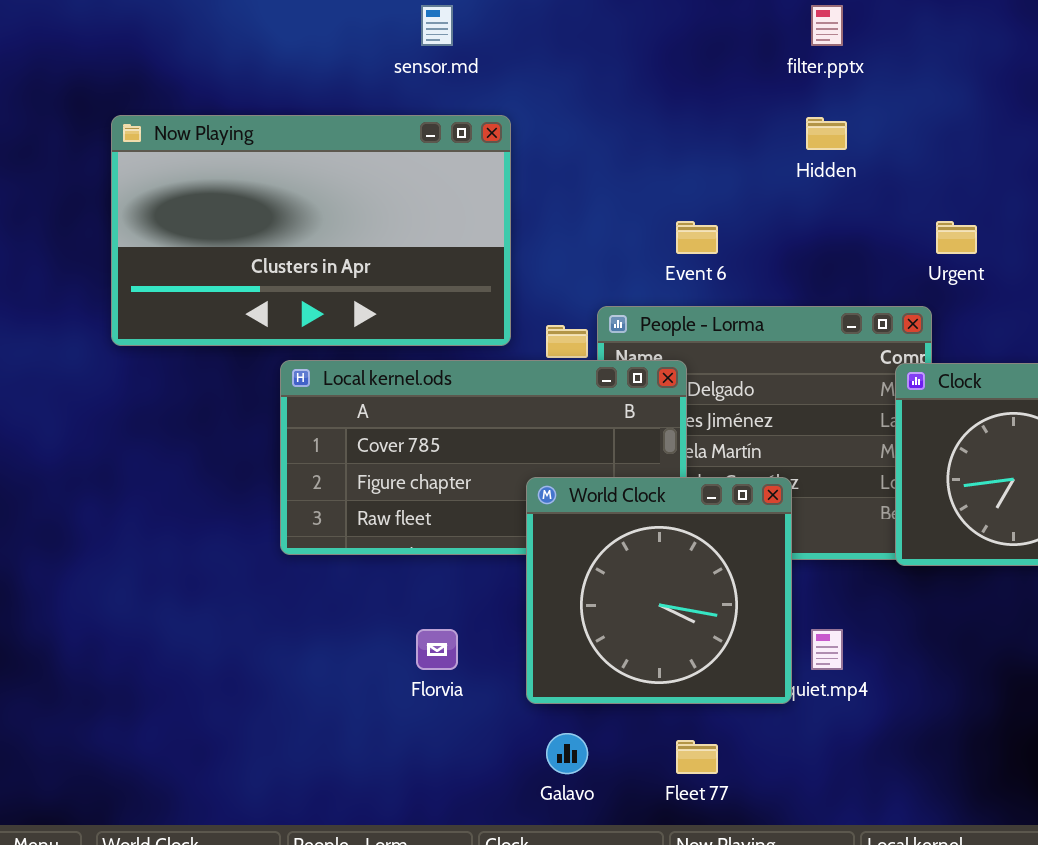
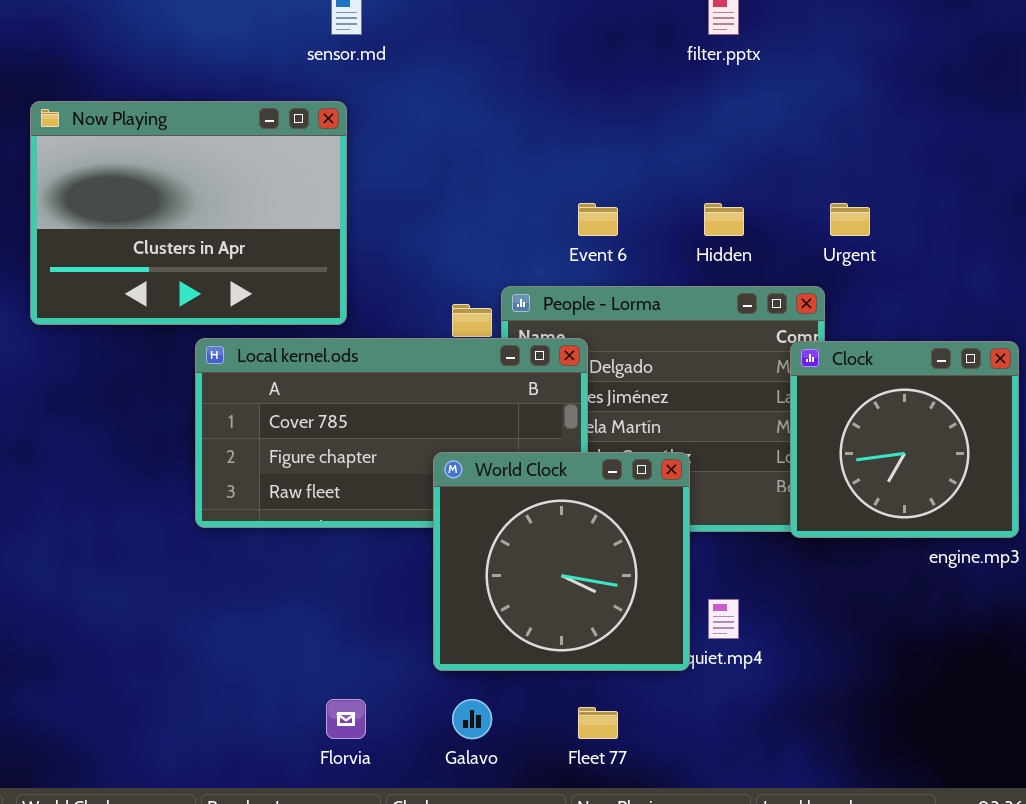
Now Playing: [111,115,511,346] -> [30,101,347,325], resized
Hidden: [806,117,847,150] -> [704,203,744,236], moved
Florvia: [416,629,458,670] -> [326,699,366,739], moved

